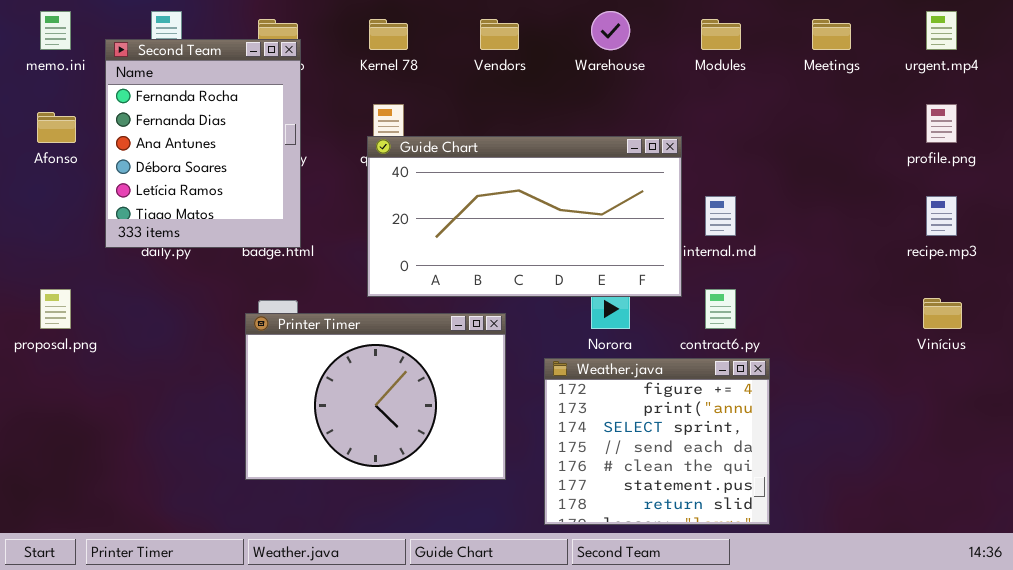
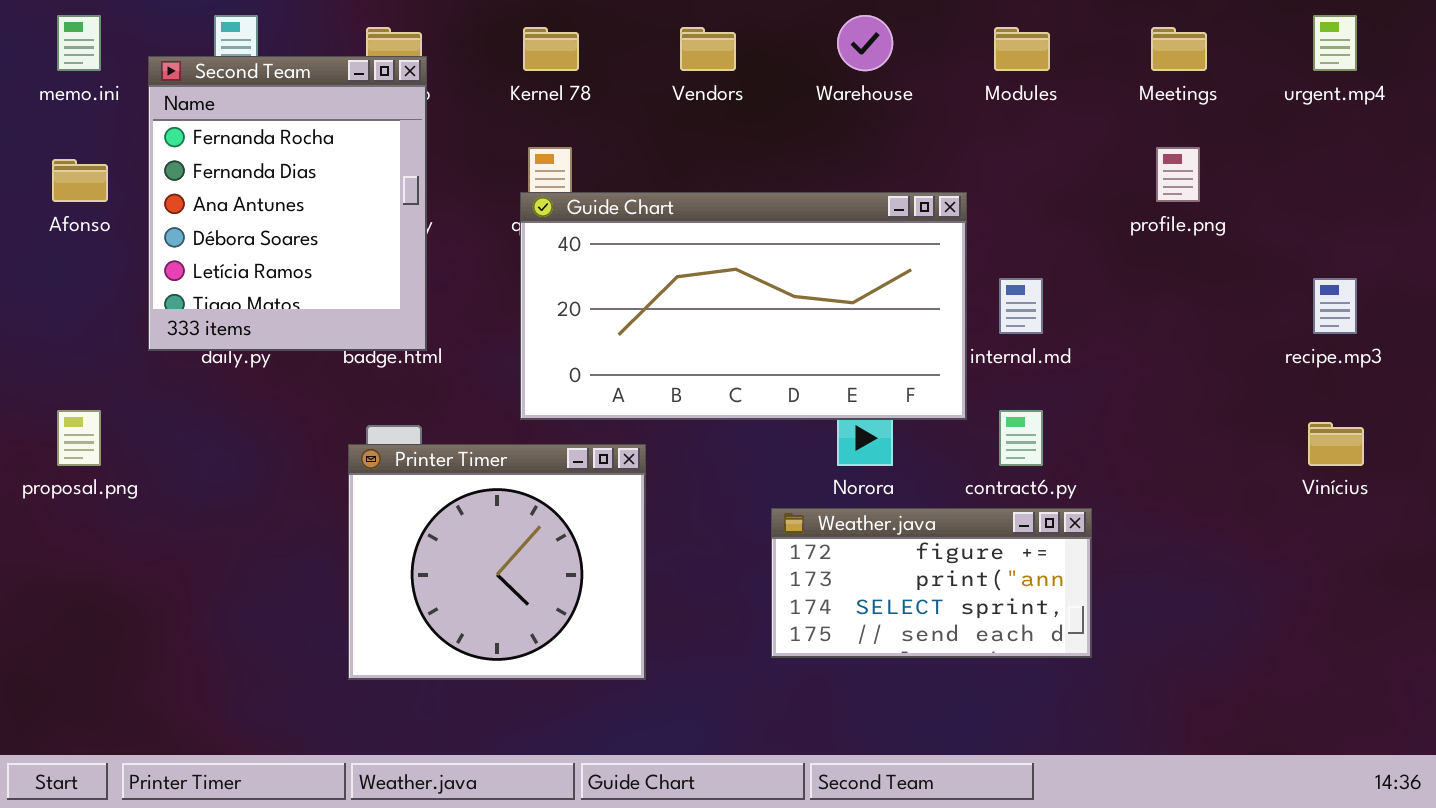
profile.png: [926,104,957,143] -> [1156,147,1200,202], moved
Printer Timer: [245,313,506,480] -> [348,444,646,680], resized
Weather.java: [544,358,770,525] -> [771,508,1092,658], resized

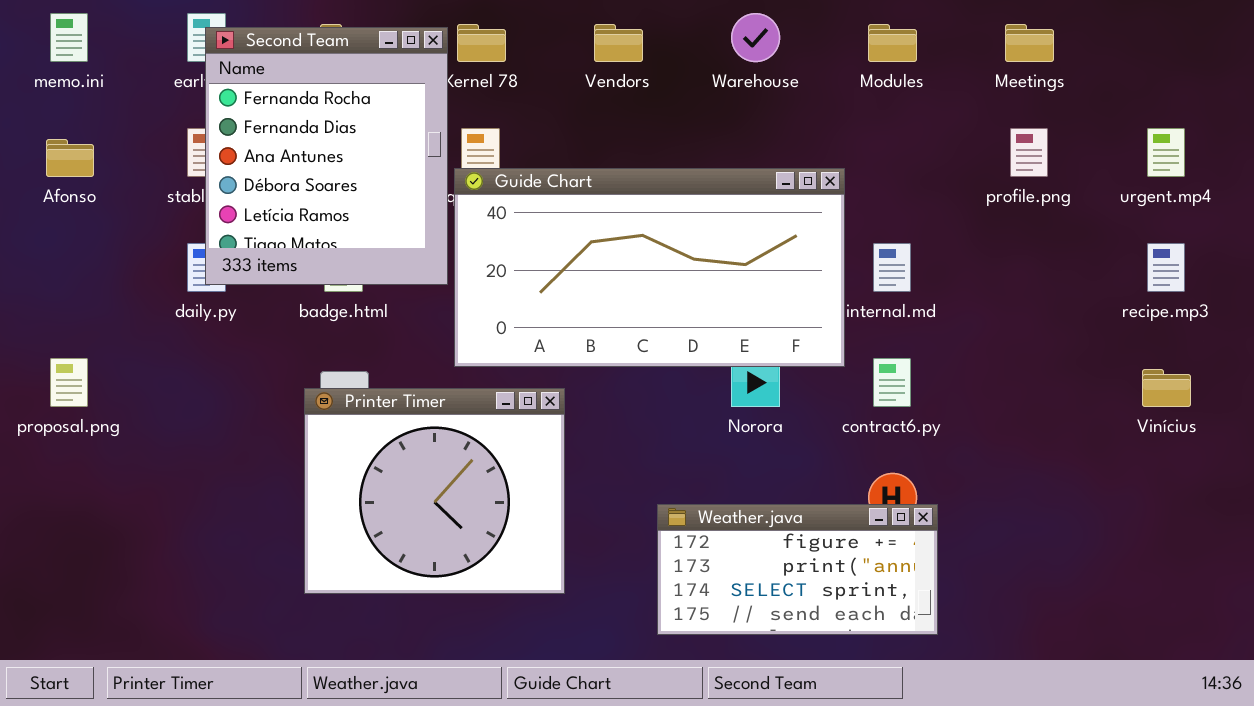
urgent.mp4: [1313,15,1357,71] -> [1147,128,1185,177], moved
Second Team: [148,56,427,351] -> [205,27,448,285], moved
Weather.java: [771,508,1092,658] -> [657,504,938,635], moved

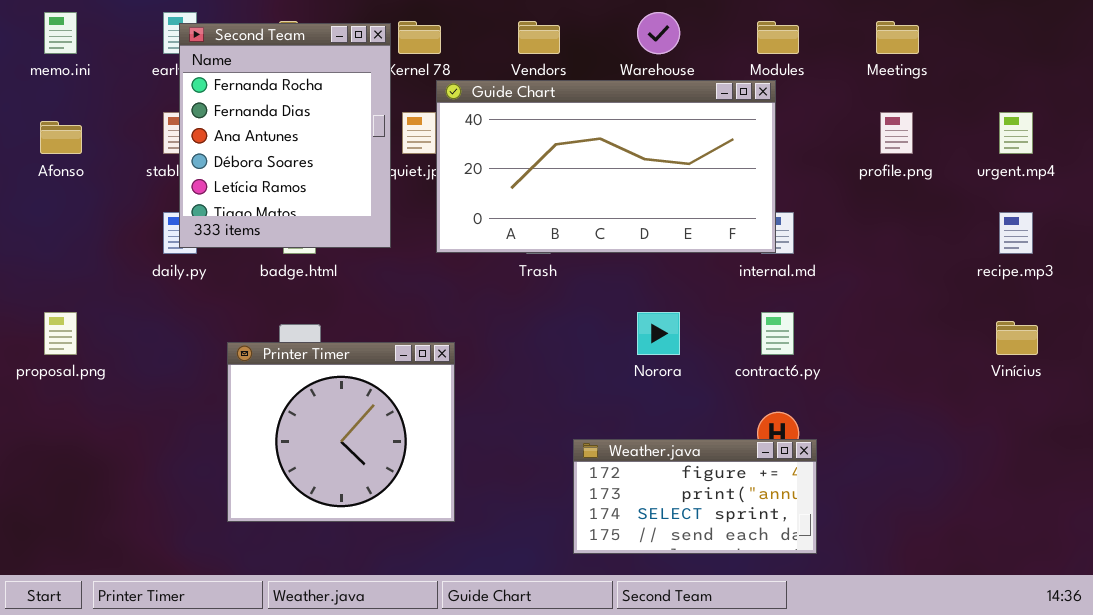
Guide Chart: [454,168,845,367] -> [436,80,776,253], moved
Printer Timer: [304,388,565,594] -> [227,342,455,522], moved

